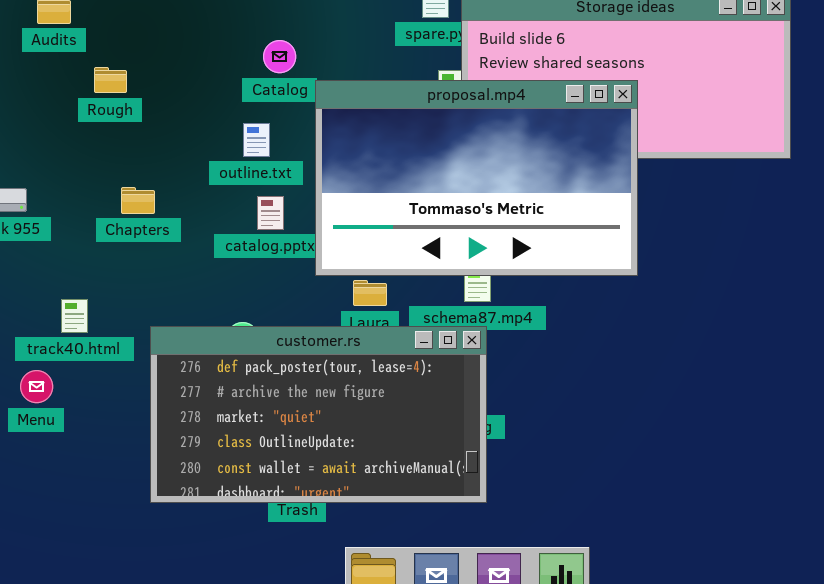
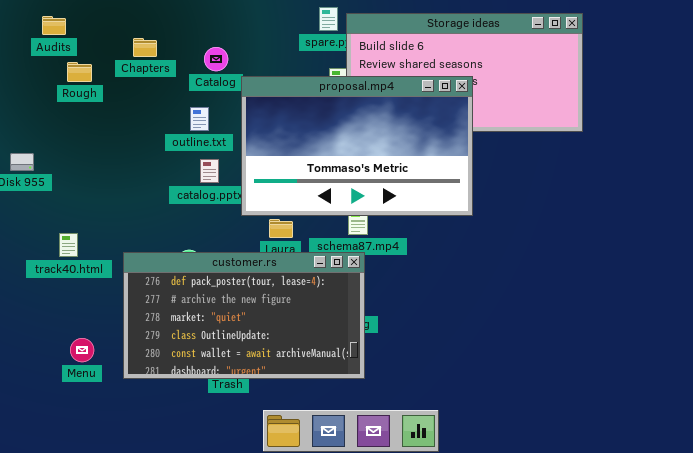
Rough: [94,67,127,93] -> [67,62,92,82], moved
Chapters: [121,187,155,214] -> [133,38,157,57], moved
Menu: [20,370,53,403] -> [70,338,94,362], moved

